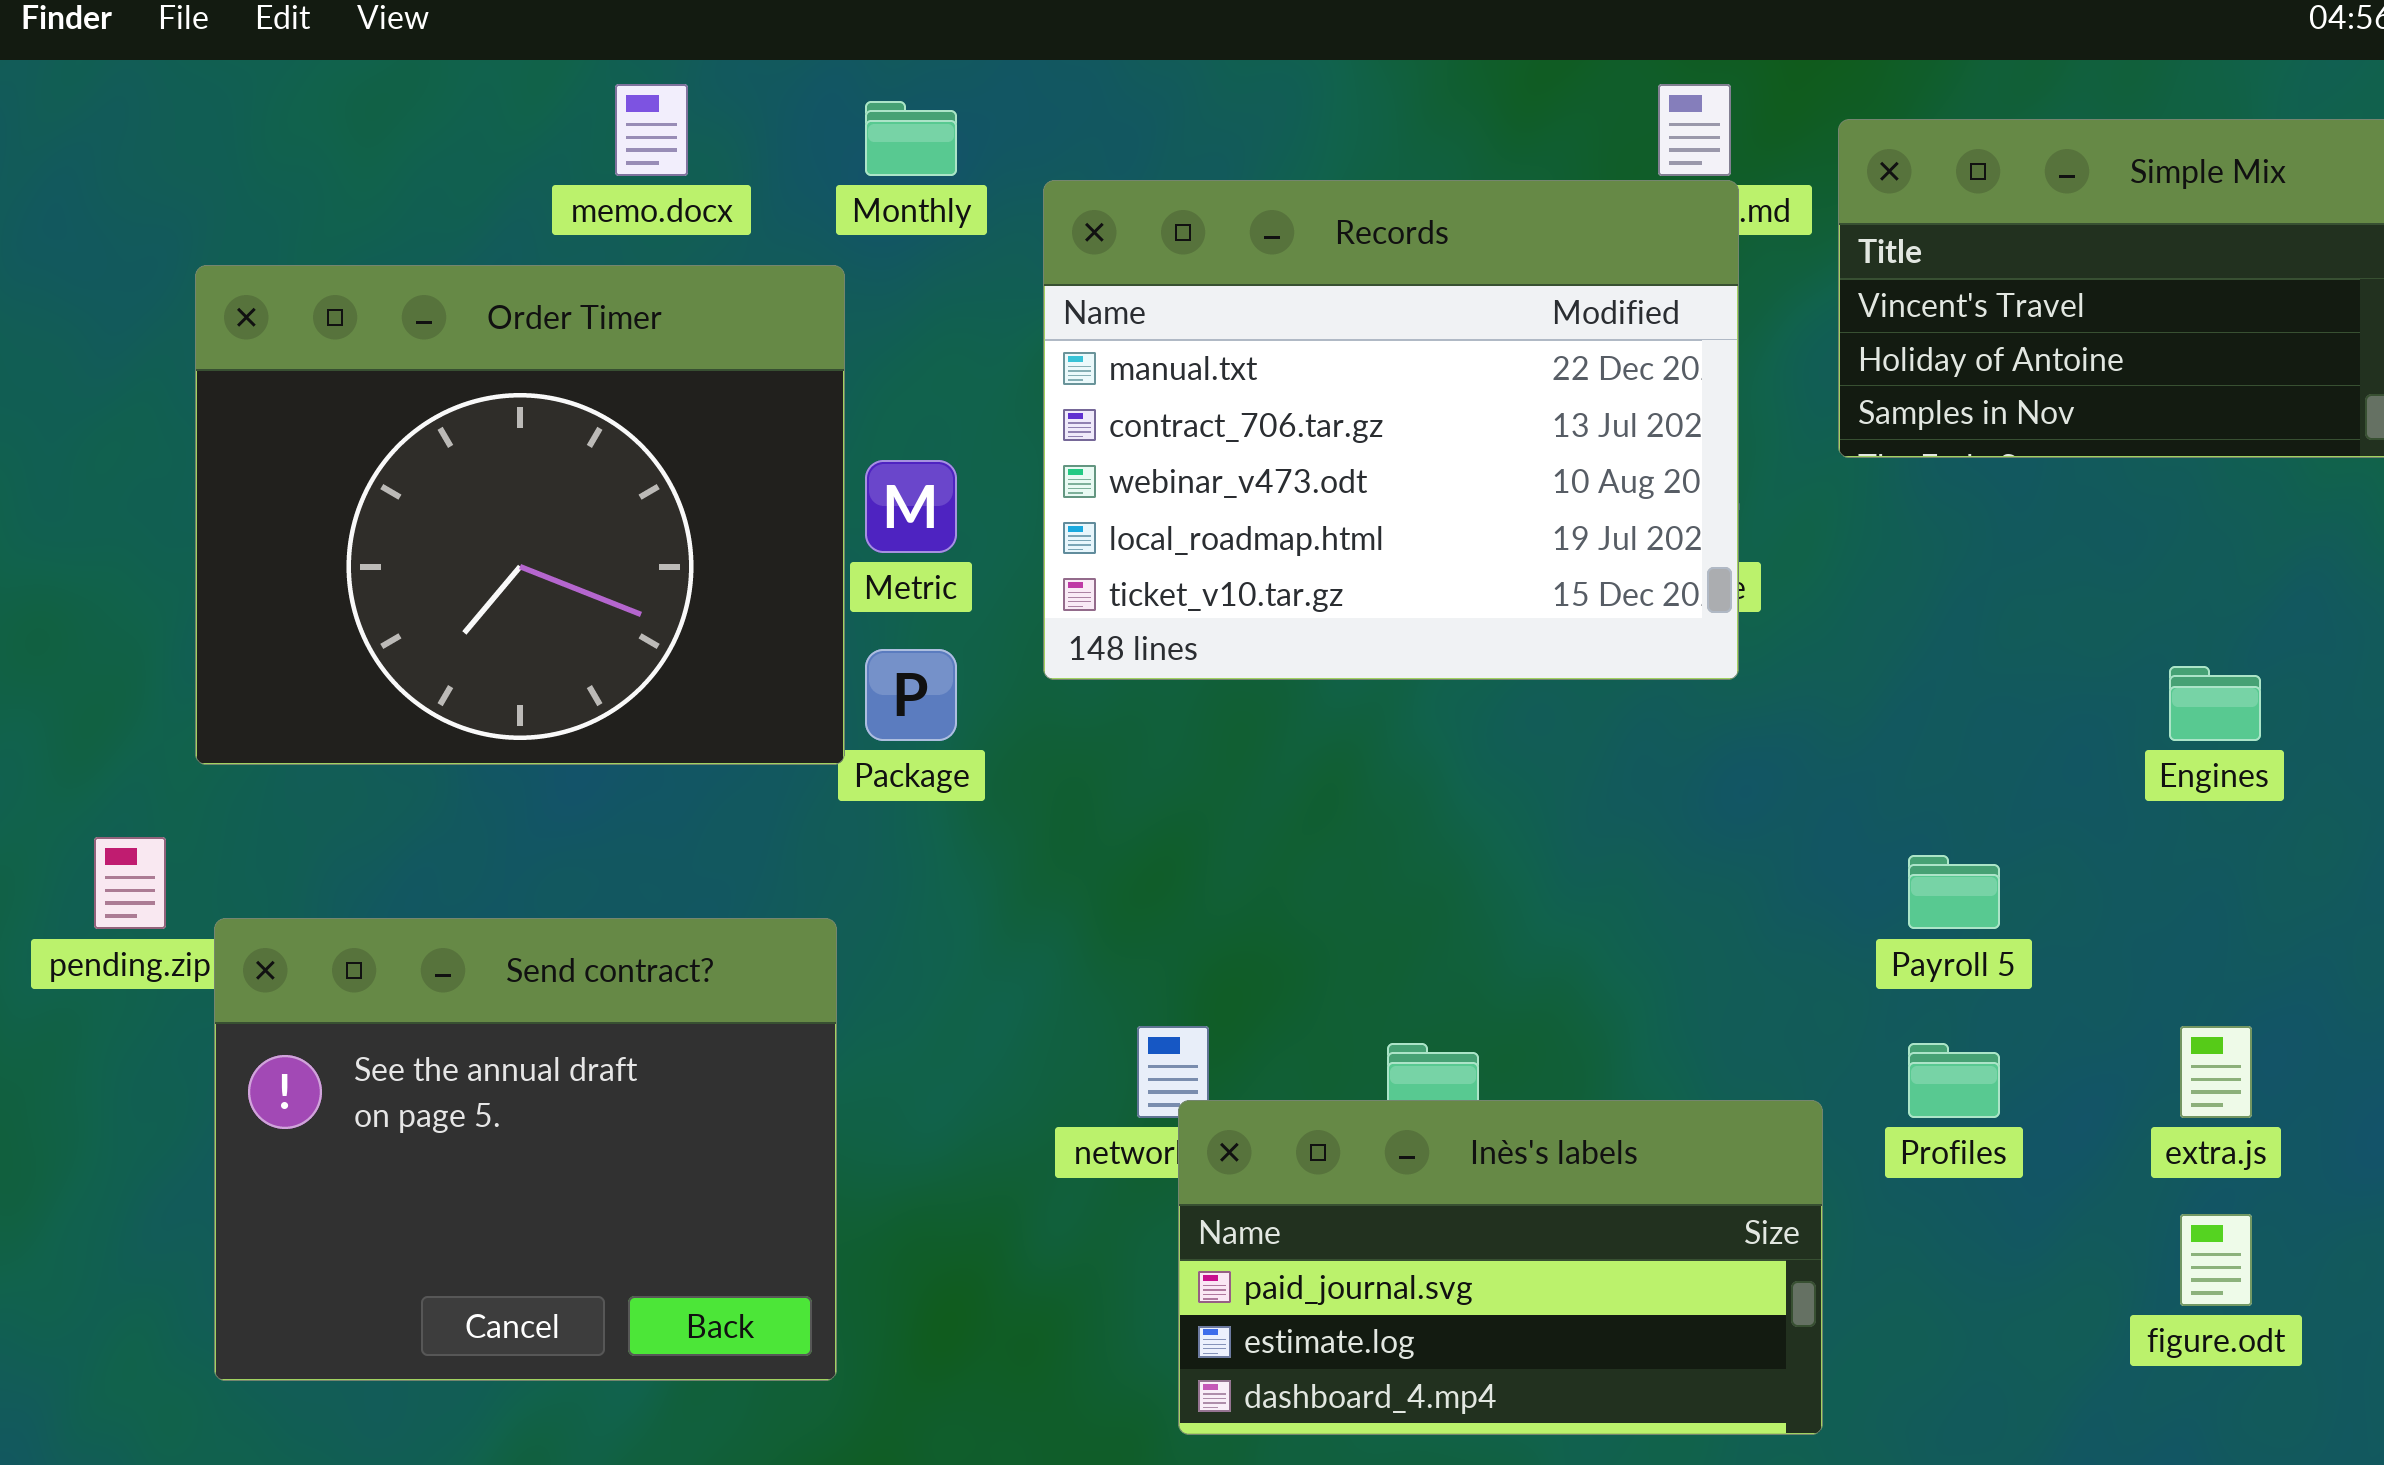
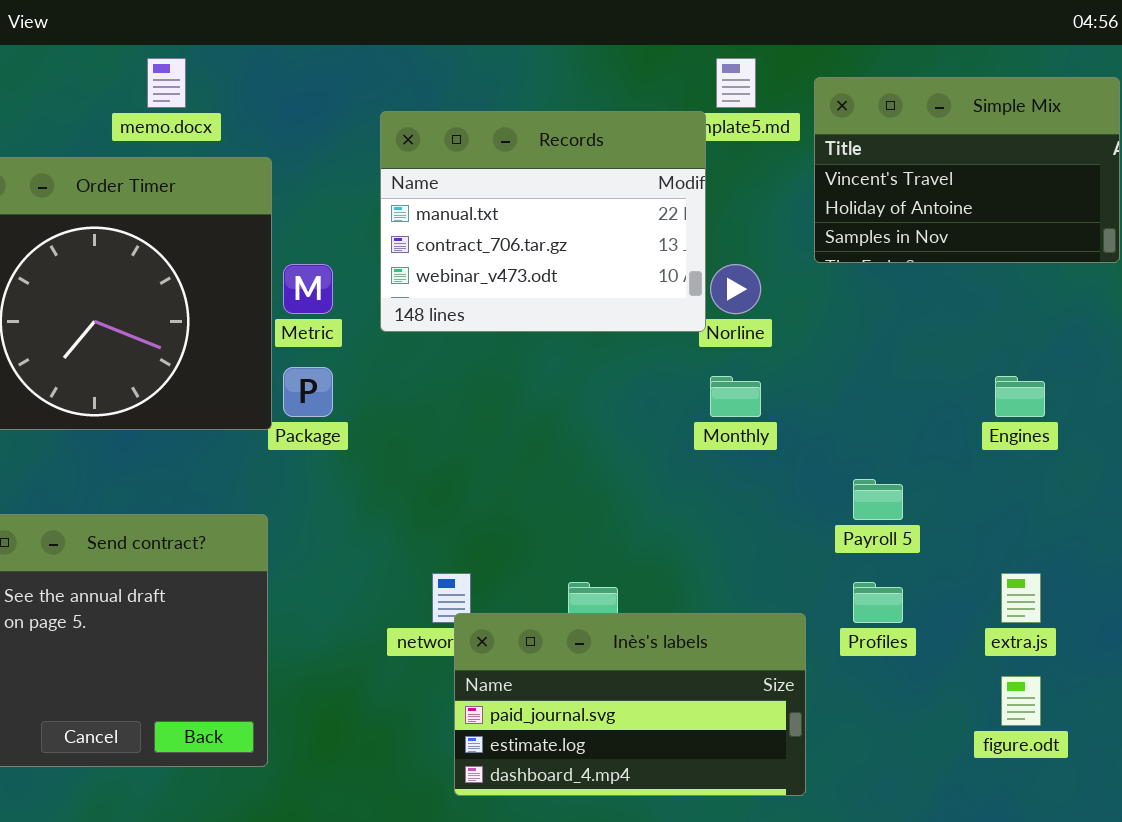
Monthly: [865,101,957,176] -> [710,376,761,417], moved
Records: [1043,180,1739,680] -> [380,111,706,332], resized

